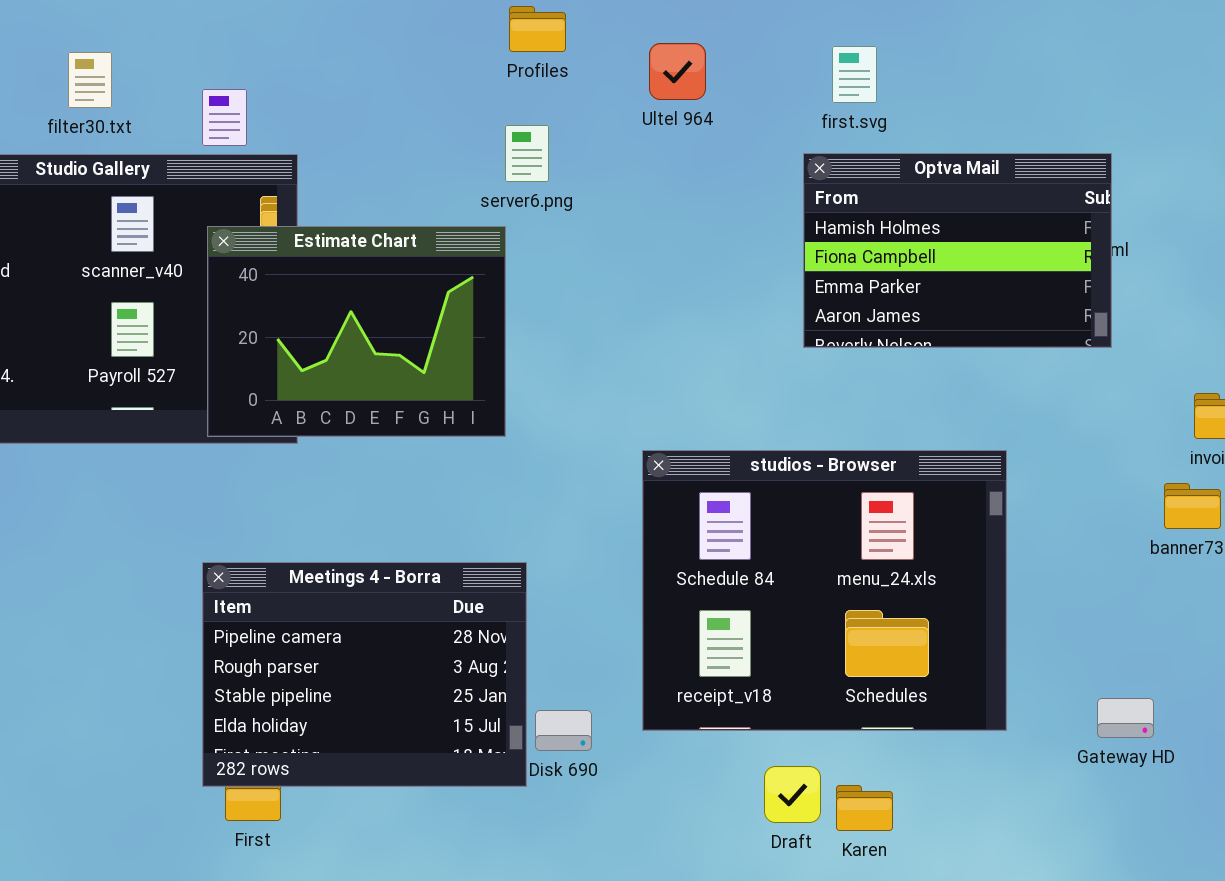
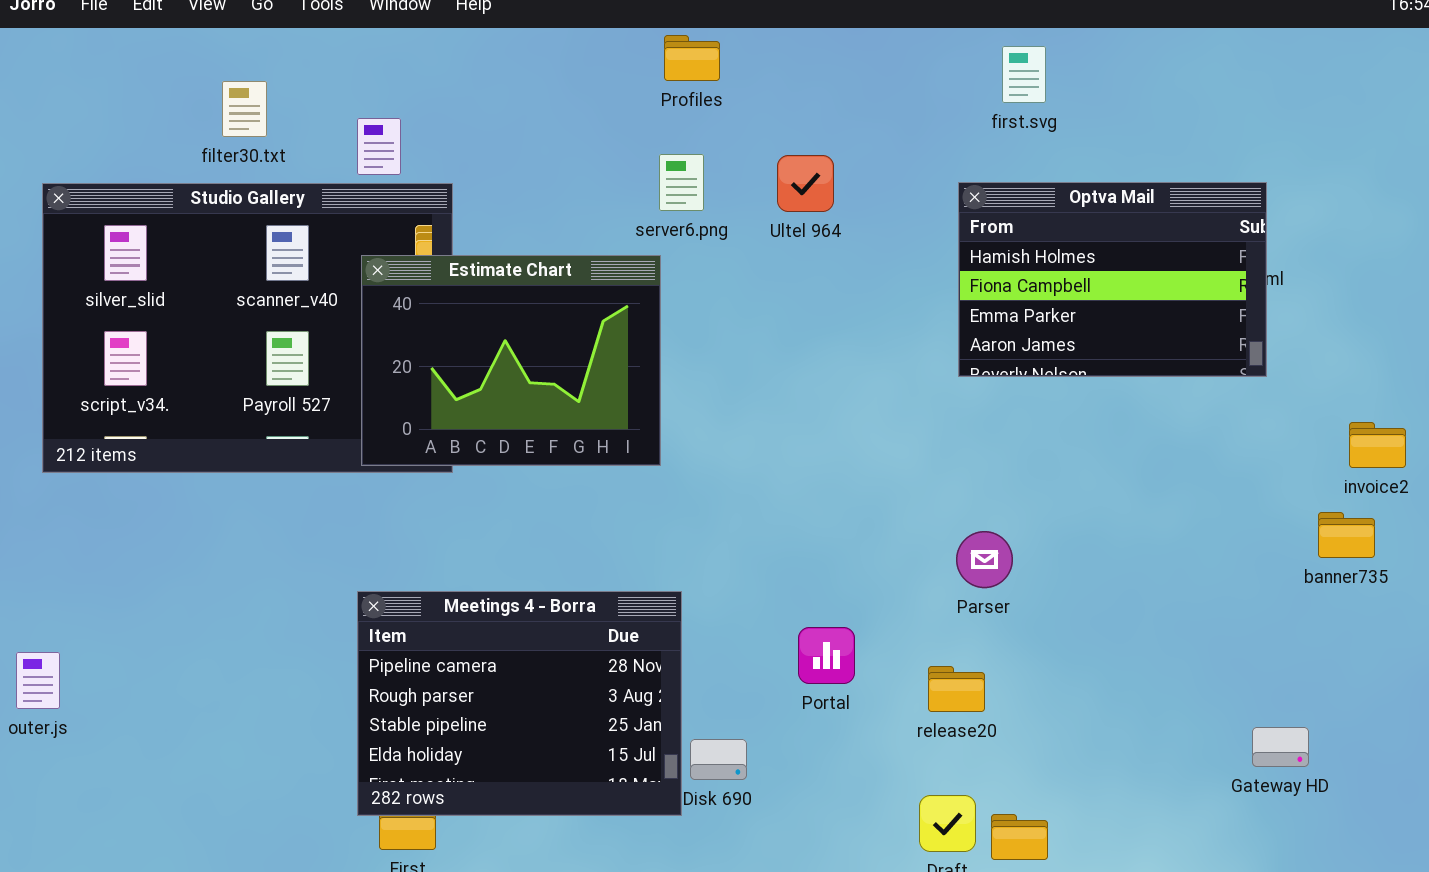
Ultel 964: [649,43,706,100] -> [777,155,834,212], moved
first.svg: [832,46,877,103] -> [1002,46,1046,103], moved
studios - Browser: [642,450,1007,731] -> none, closed

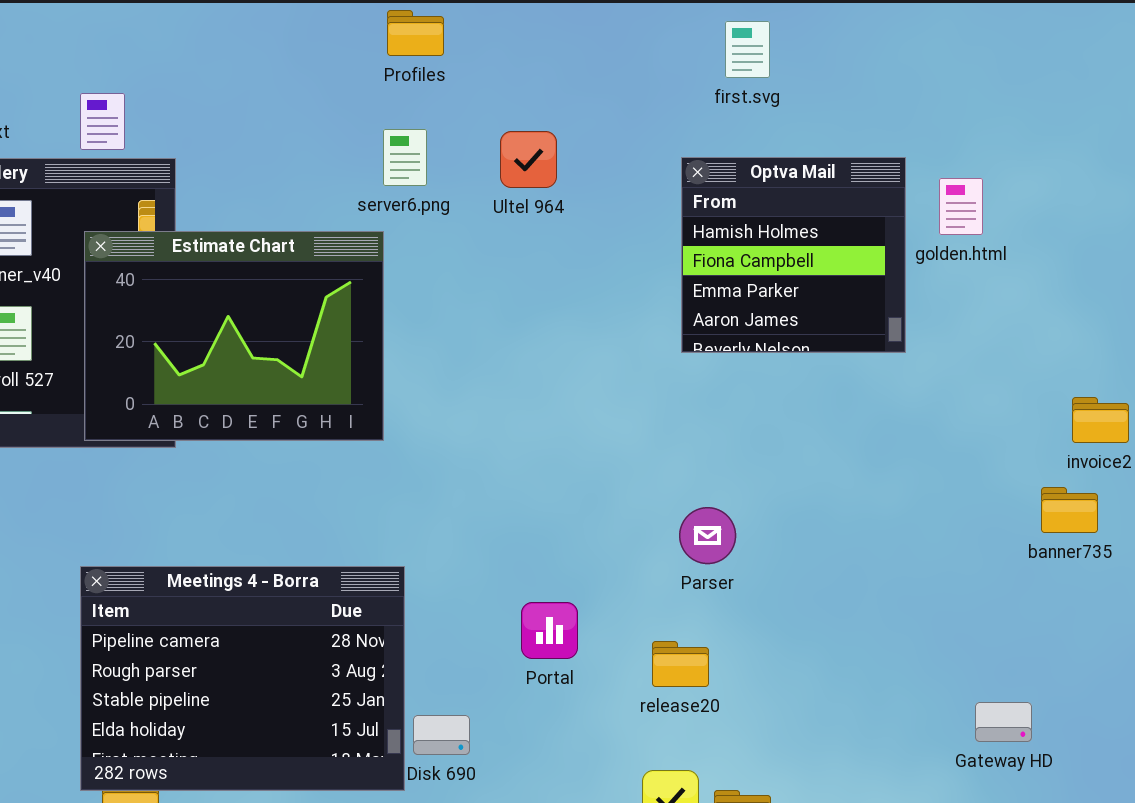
Optva Mail: [958,182,1267,377] -> [681,157,906,353], resized

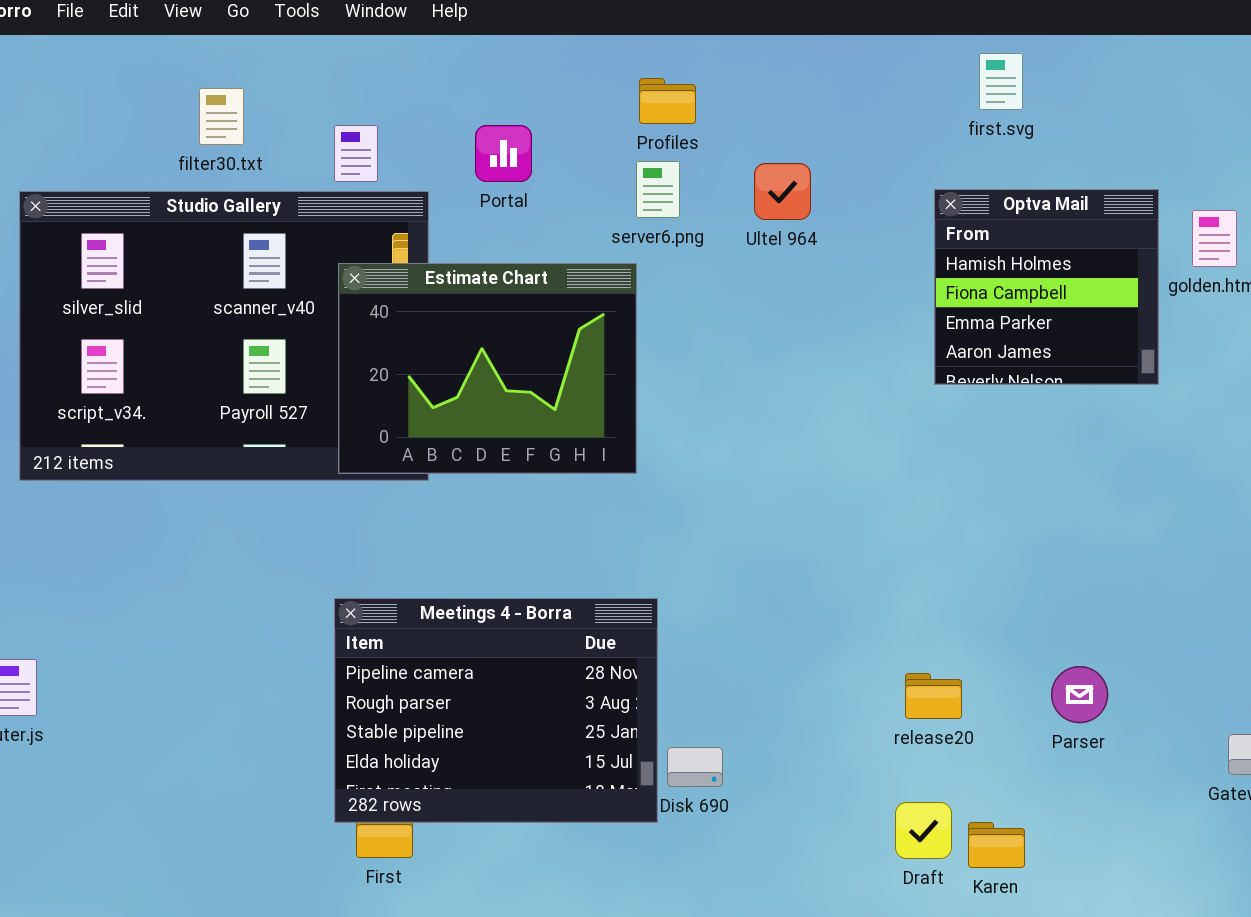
Profiles: [387,10,444,56] -> [639,78,696,124], moved
Parser: [679,507,736,564] -> [1051,666,1108,723], moved
Portal: [521,602,578,659] -> [475,125,532,182], moved

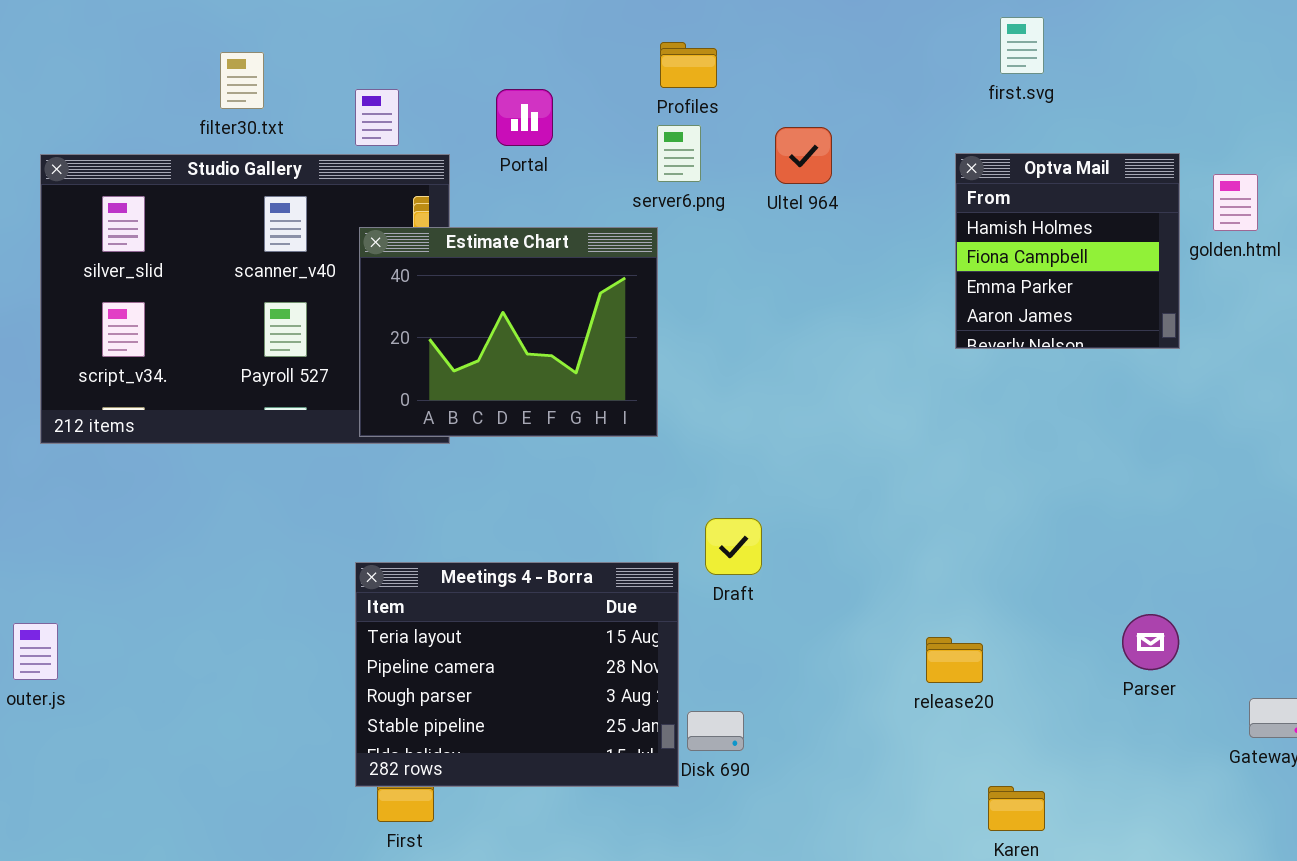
Meetings 4 - Borra: [334,598,658,823] -> [355,562,679,787], scrolled up 1 row
Parser: [1051,666,1108,723] -> [1122,614,1179,670], moved
Draft: [895,802,952,859] -> [705,518,762,575], moved

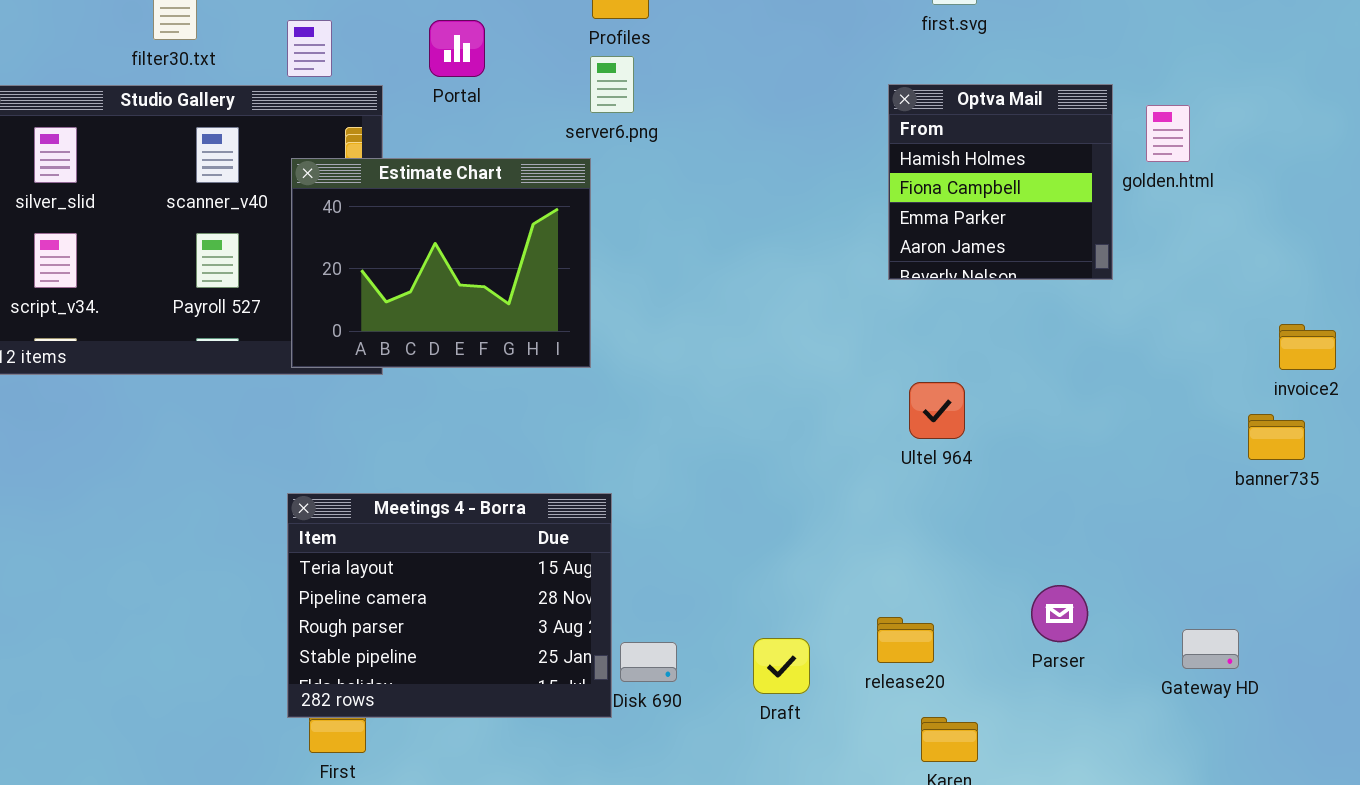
Ultel 964: [775,127,832,184] -> [909,382,965,439], moved
Draft: [705,518,762,575] -> [753,638,810,694], moved
Parser: [1122,614,1179,670] -> [1031,585,1088,642], moved
release20: [926,637,983,683] -> [877,617,934,663], moved

